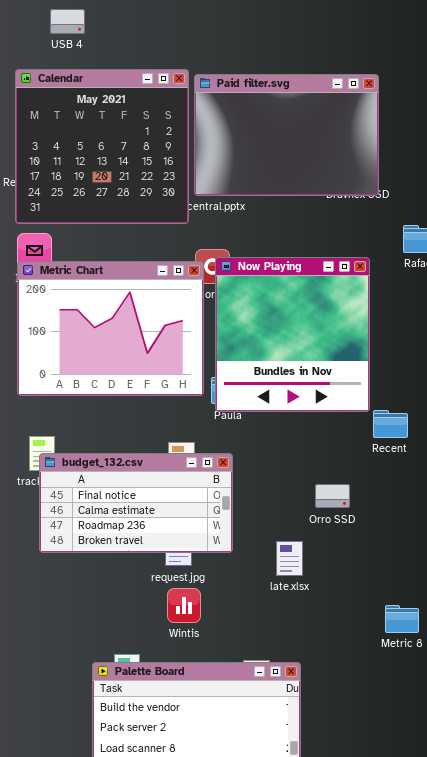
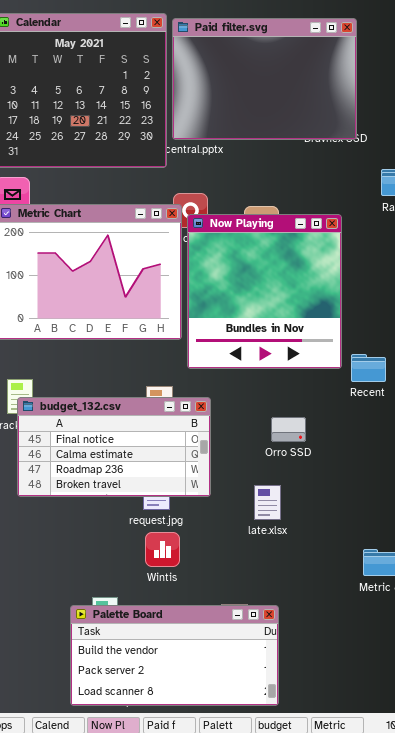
Now Playing: [215,257,370,412] -> [187,214,342,369], moved
Orro SSD: [315,484,350,508] -> [271,417,306,442], moved

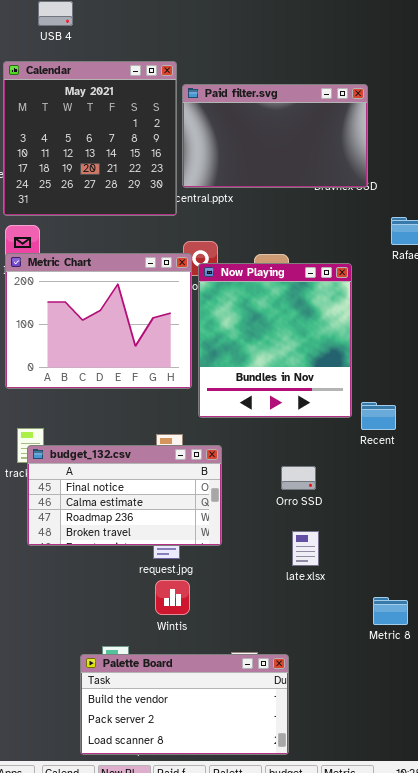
Paid filter.svg: [172,18,357,140] -> [182,84,368,188], resized
late.xlsx: [254,485,281,520] -> [292,531,319,566], moved

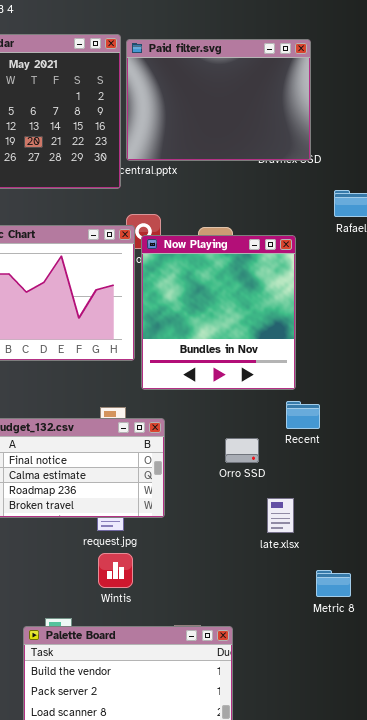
Paid filter.svg: [182,84,368,188] -> [126,39,311,161], resized
Recent: [361,402,396,430] -> [286,401,320,429], moved
late.xlsx: [292,531,319,566] -> [267,498,294,533], moved

